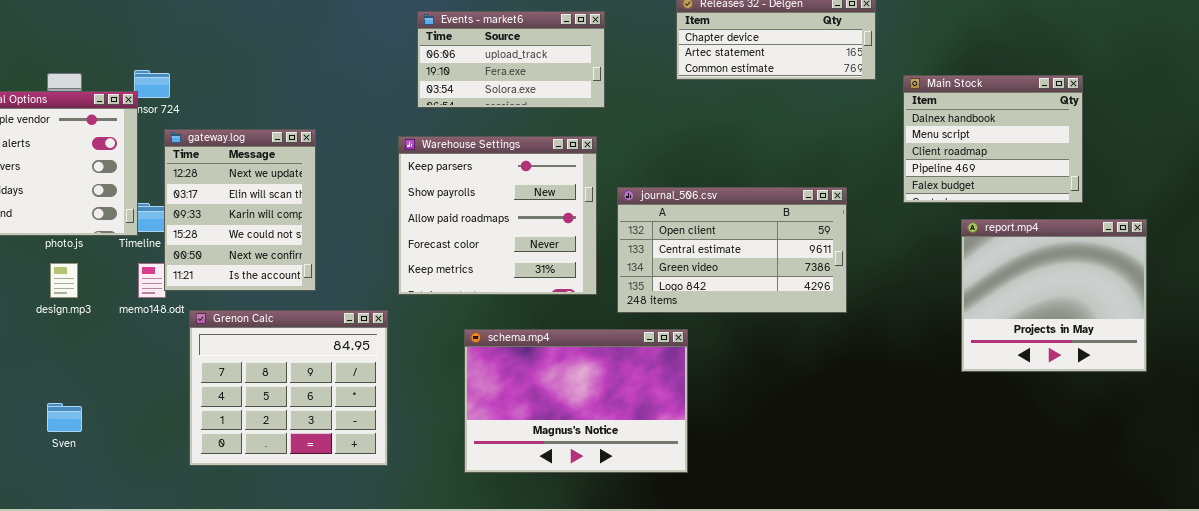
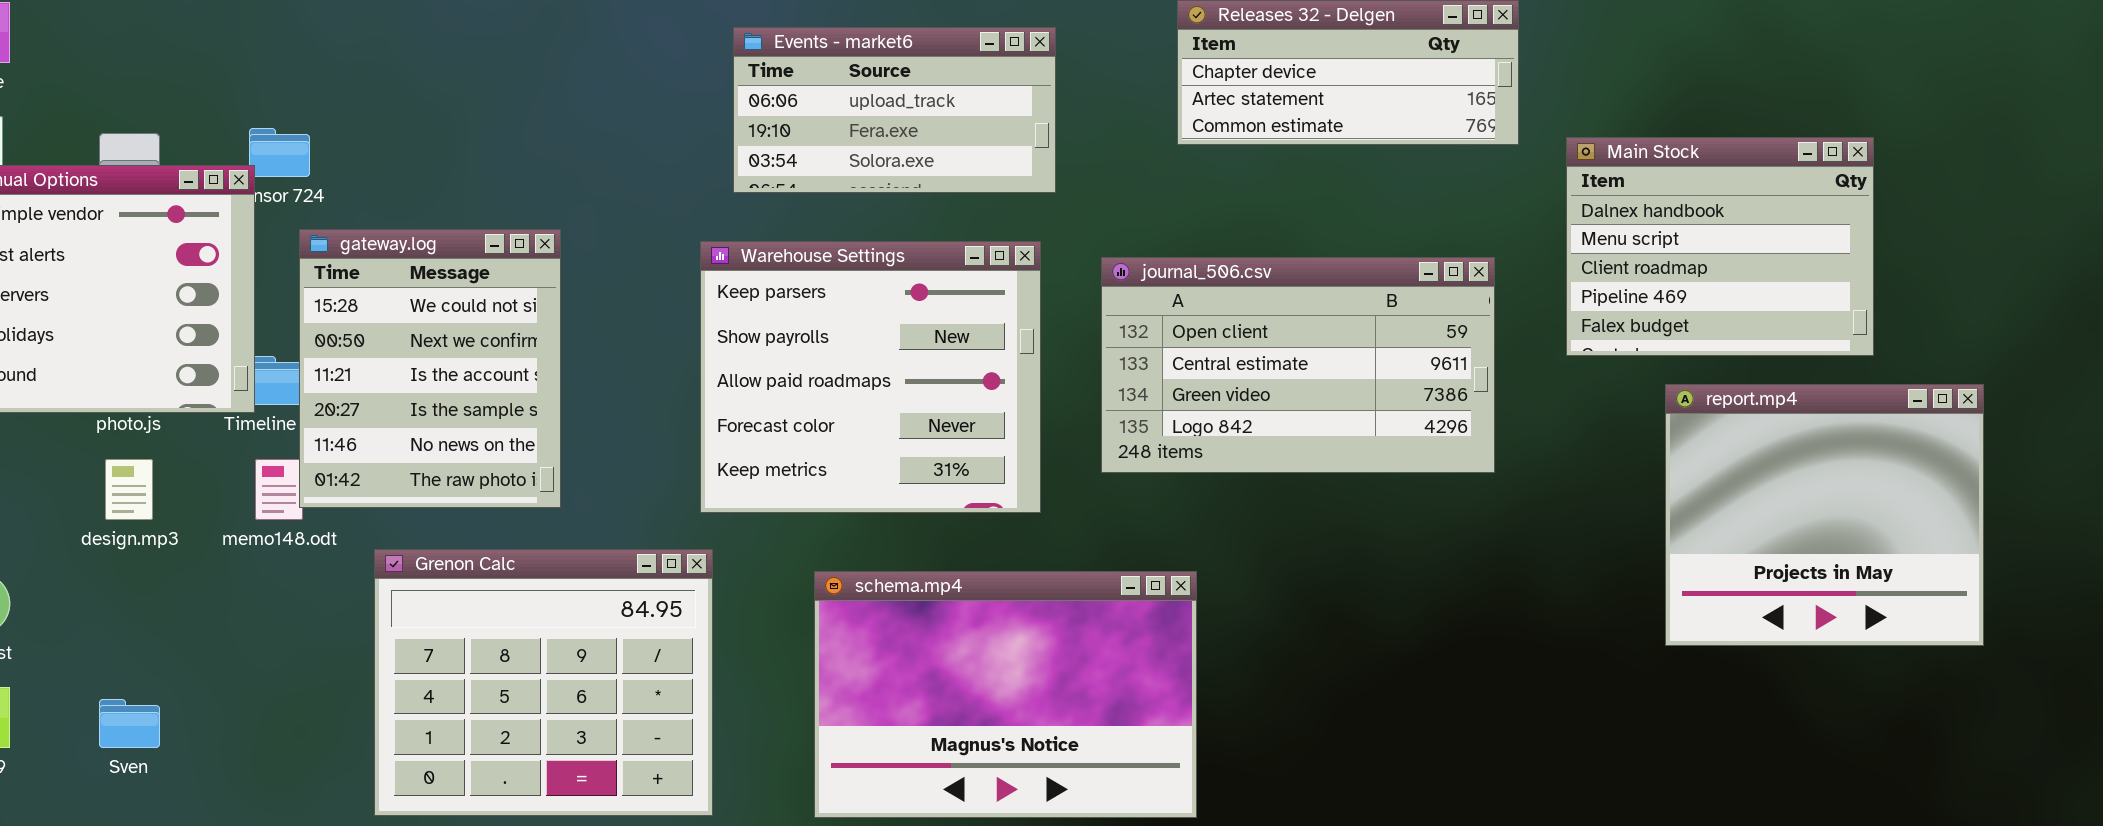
gateway.log: [164,129,316,291] -> [299,229,561,508], scrolled down 3 rows
journal_506.csv: [617,187,847,313] -> [1101,257,1495,473], moved
Grenon Calc: [189,310,388,466] -> [374,549,713,816], moved

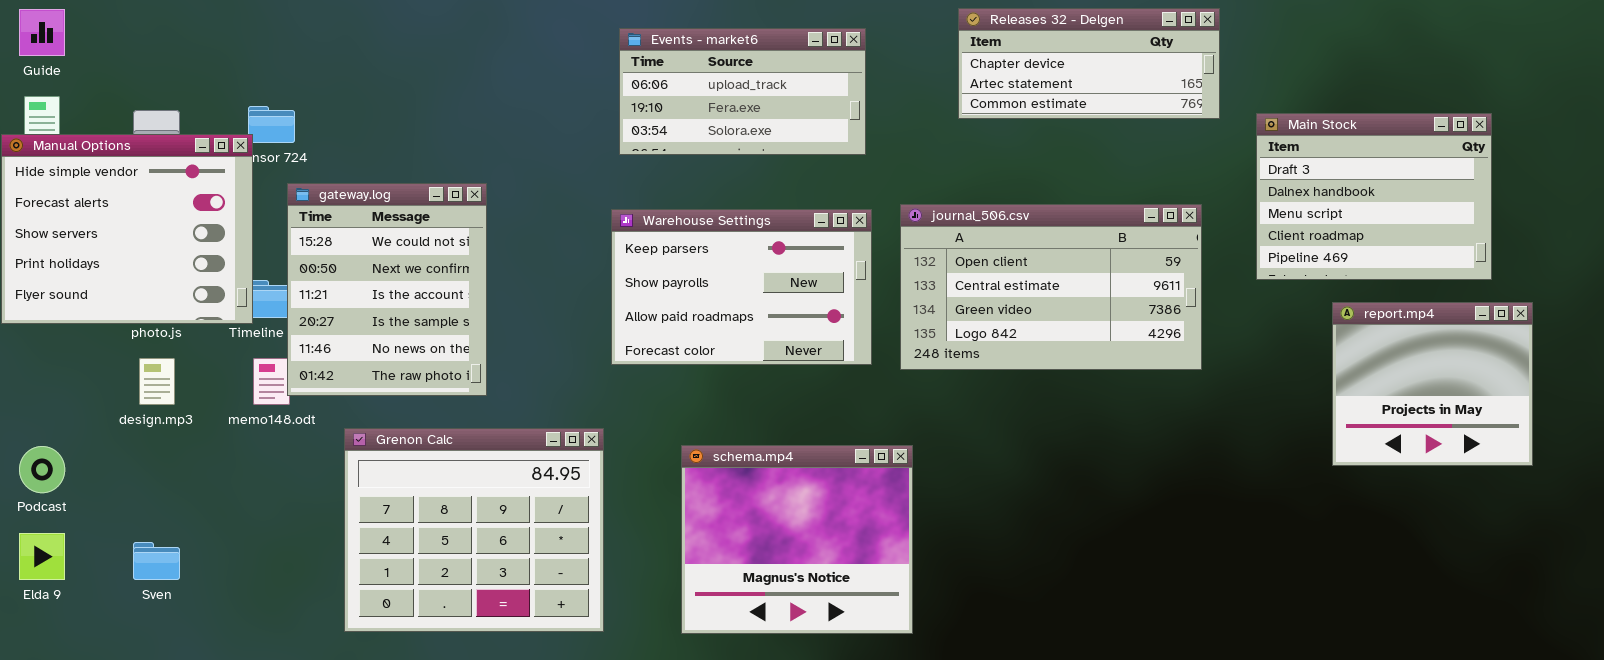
Main Stock: [1566,137,1874,356] -> [1256,113,1492,280], scrolled up 1 row
Warehouse Settings: [700,241,1041,513] -> [611,209,872,365], moved, resized
report.mp4: [1665,384,1984,646] -> [1332,302,1533,466], resized
schema.mp4: [814,571,1197,818] -> [681,445,913,634], resized

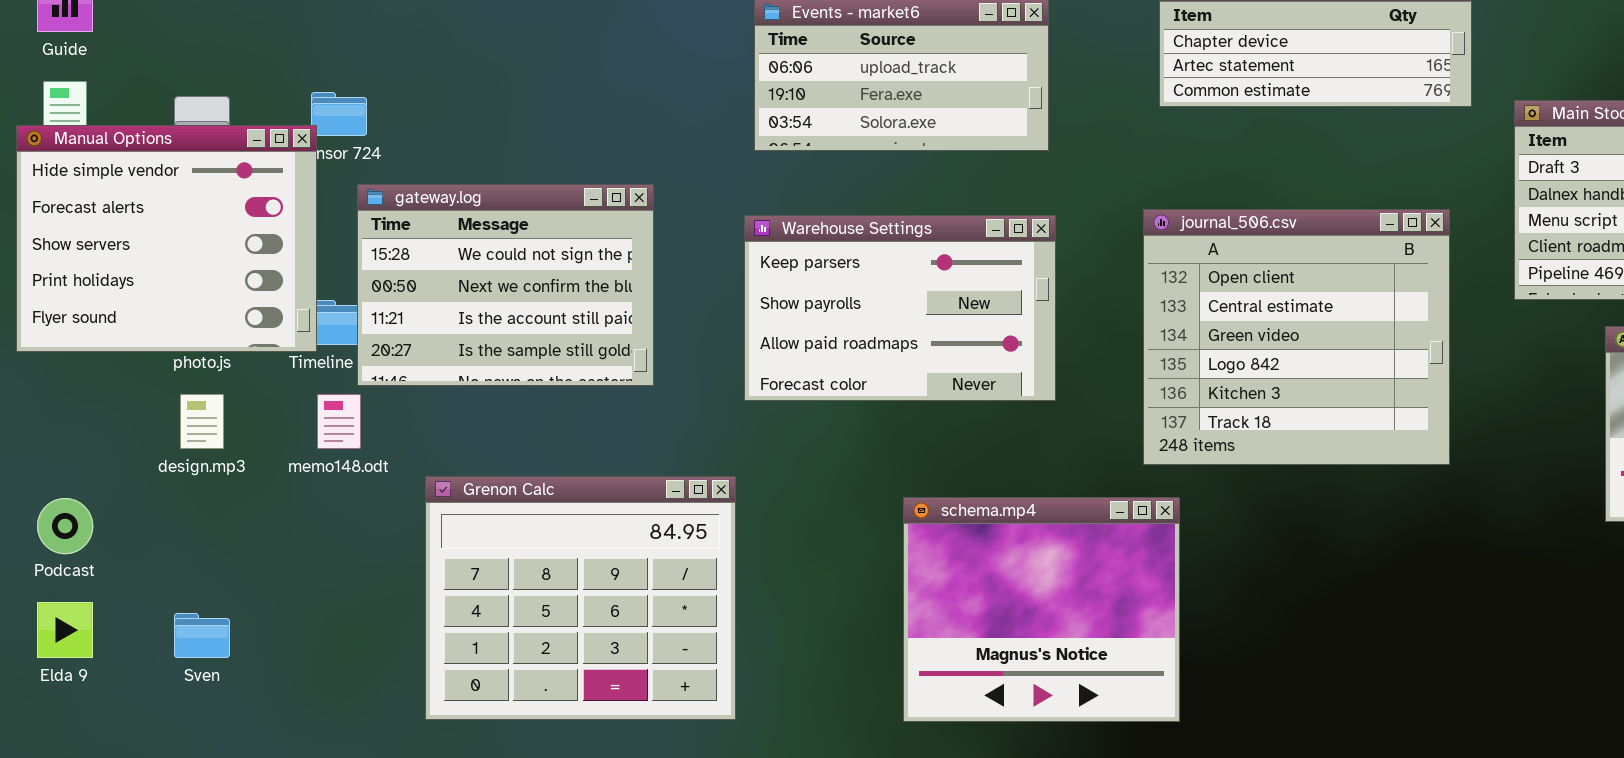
gateway.log: [287,183,487,396] -> [357,184,654,386], resized
journal_506.csv: [900,204,1202,370] -> [1143,209,1450,465], resized
schema.mp4: [681,445,913,634] -> [903,497,1180,722], moved

